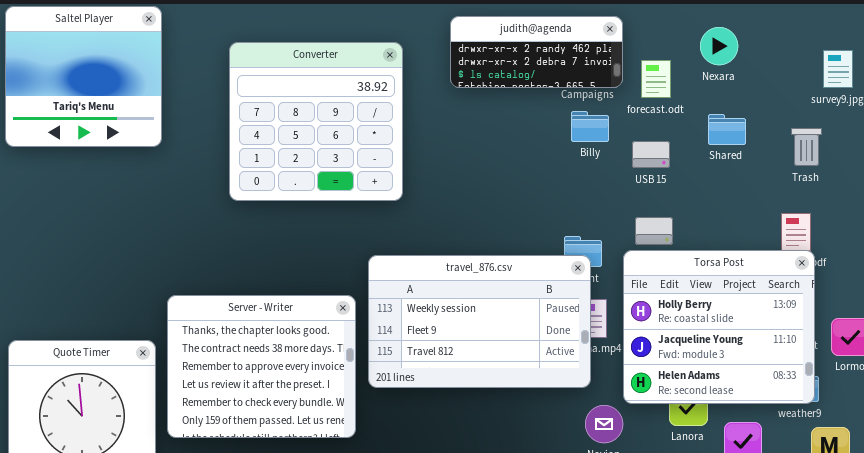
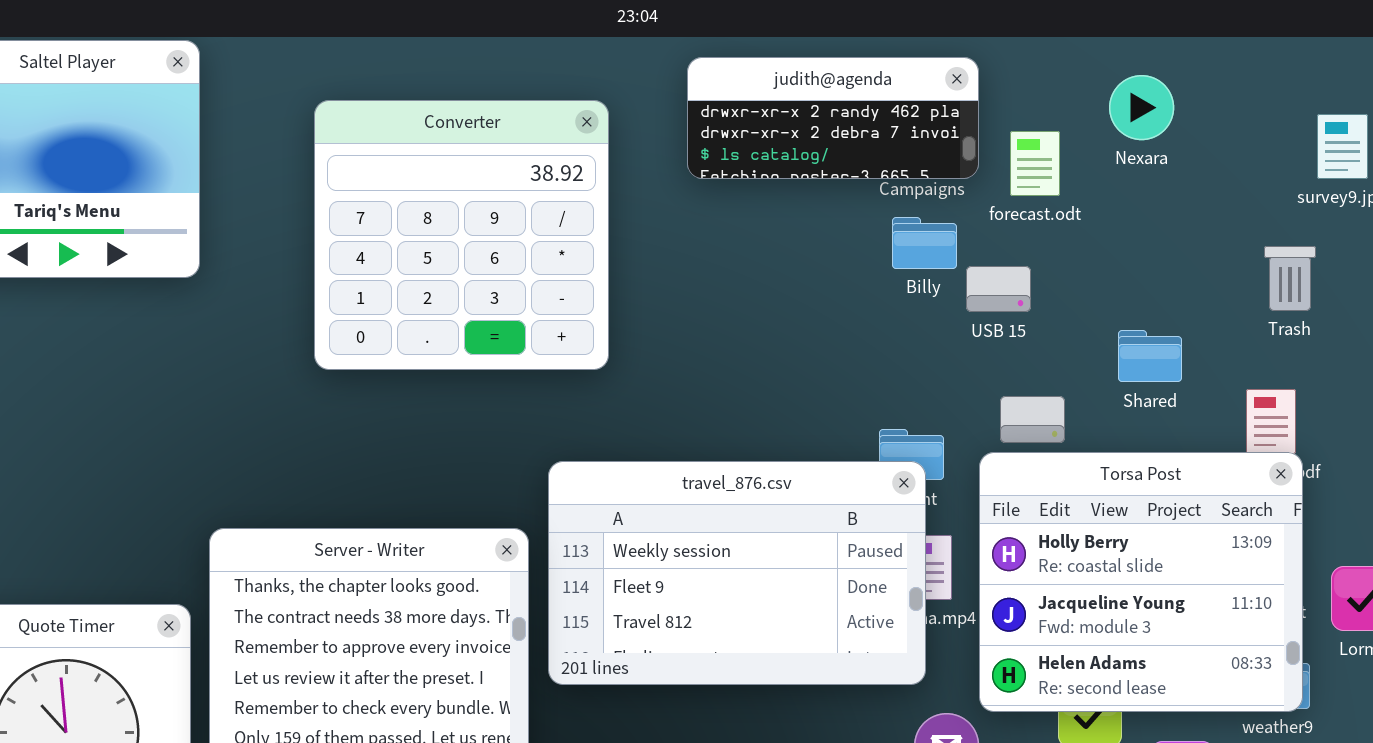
Shared: [708,114,746,145] -> [1118,330,1182,382], moved
USB 15: [632,141,670,168] -> [966,266,1031,312], moved

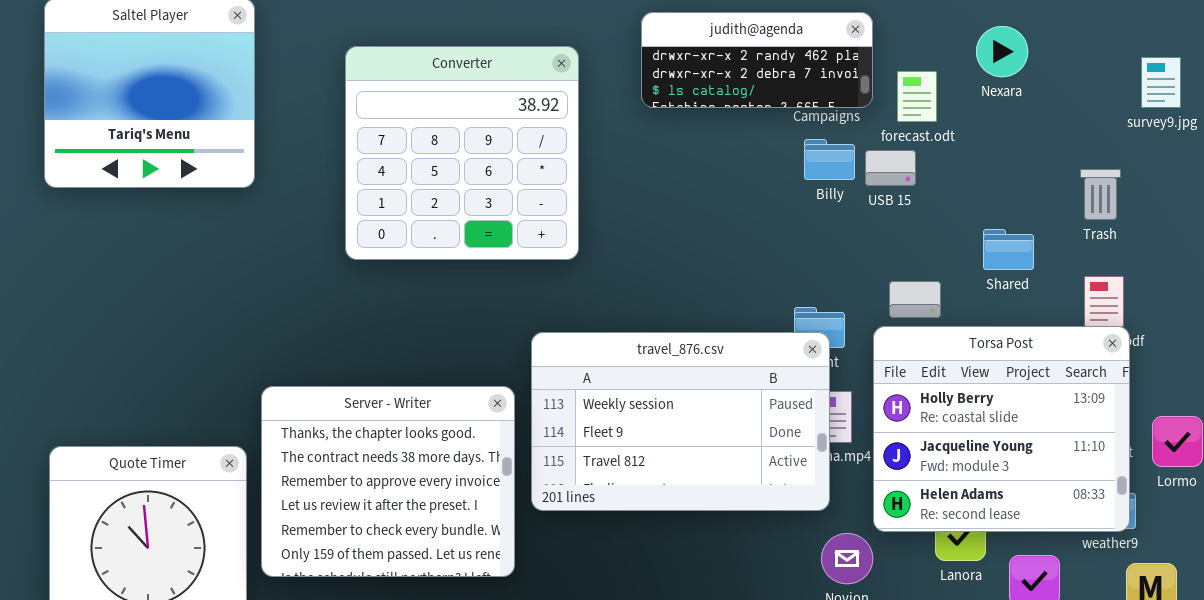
Trash: [1264,246,1316,311] -> [1080,169,1121,220], moved
USB 15: [966,266,1031,312] -> [865,150,916,186], moved

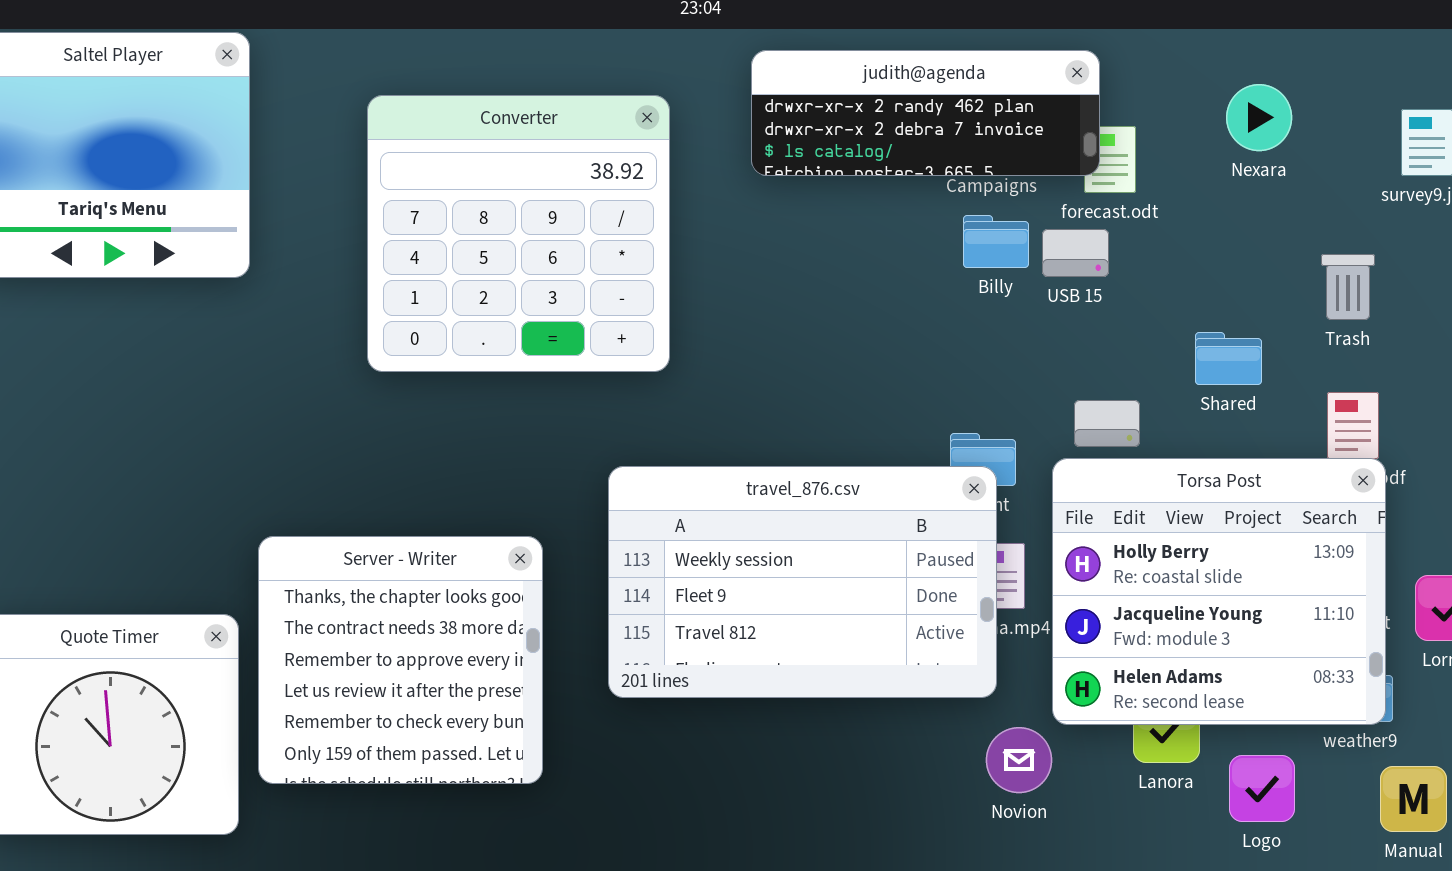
judith@agenda: [641,12,873,108] -> [751,50,1100,176], resized
Nexara: [976,26,1028,77] -> [1226,84,1292,151], moved
Server - Writer: [261,386,515,577] -> [258,536,543,784], resized

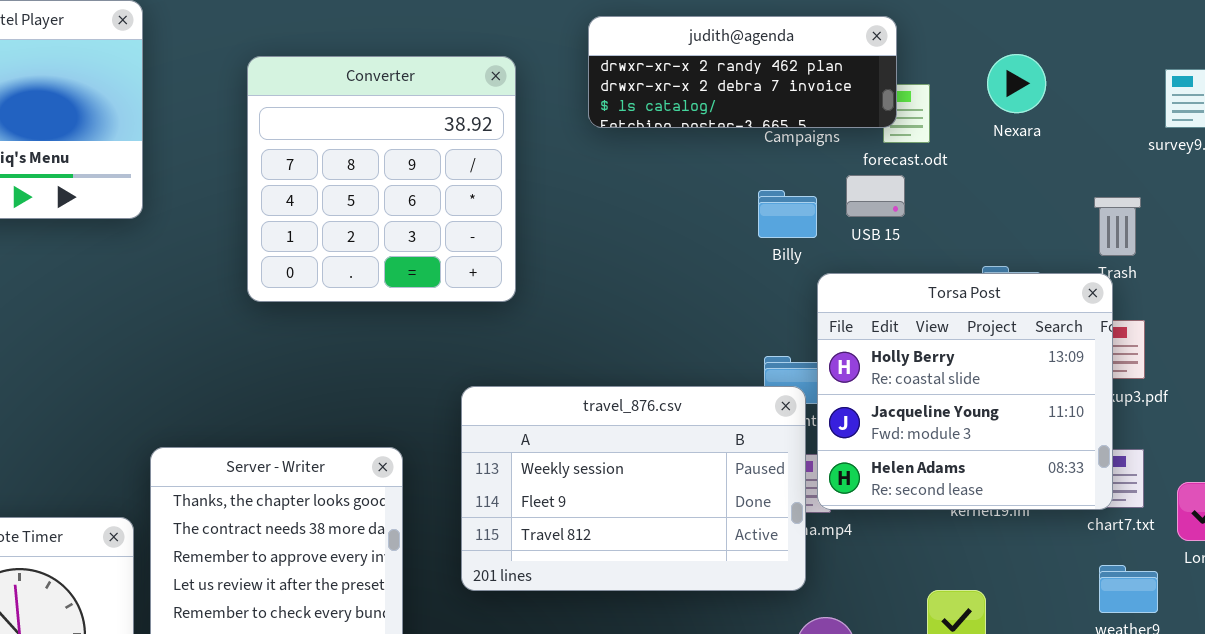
Nexara: [1226,84,1292,151] -> [987,54,1046,113], moved
Billy: [963,215,1029,268] -> [758,190,817,238], moved
Torsa Post: [1052,458,1386,725] -> [817,273,1113,510], moved

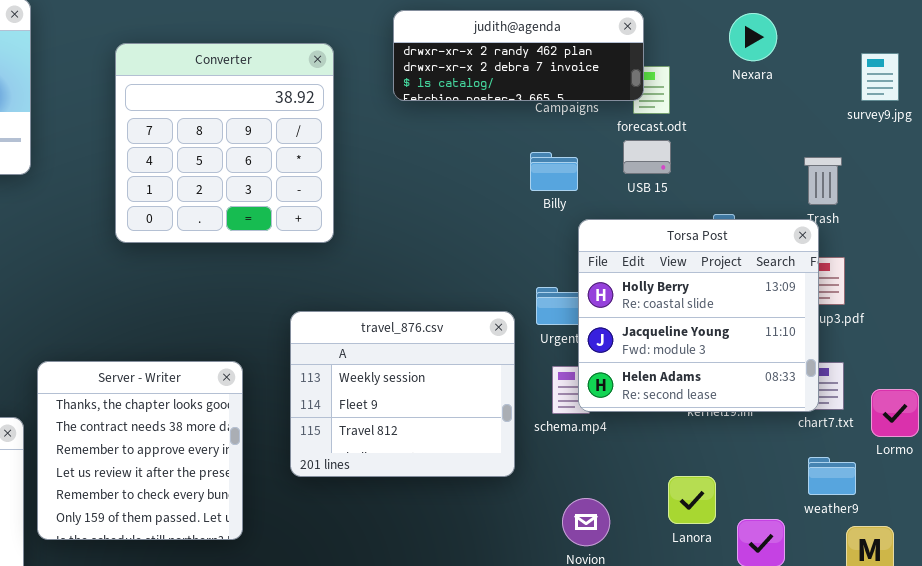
Nexara: [987,54,1046,113] -> [729,13,777,61], moved
USB 15: [846,175,905,217] -> [623,140,671,174], moved
travel_876.csv: [461,386,806,591] -> [290,311,515,477], resized

